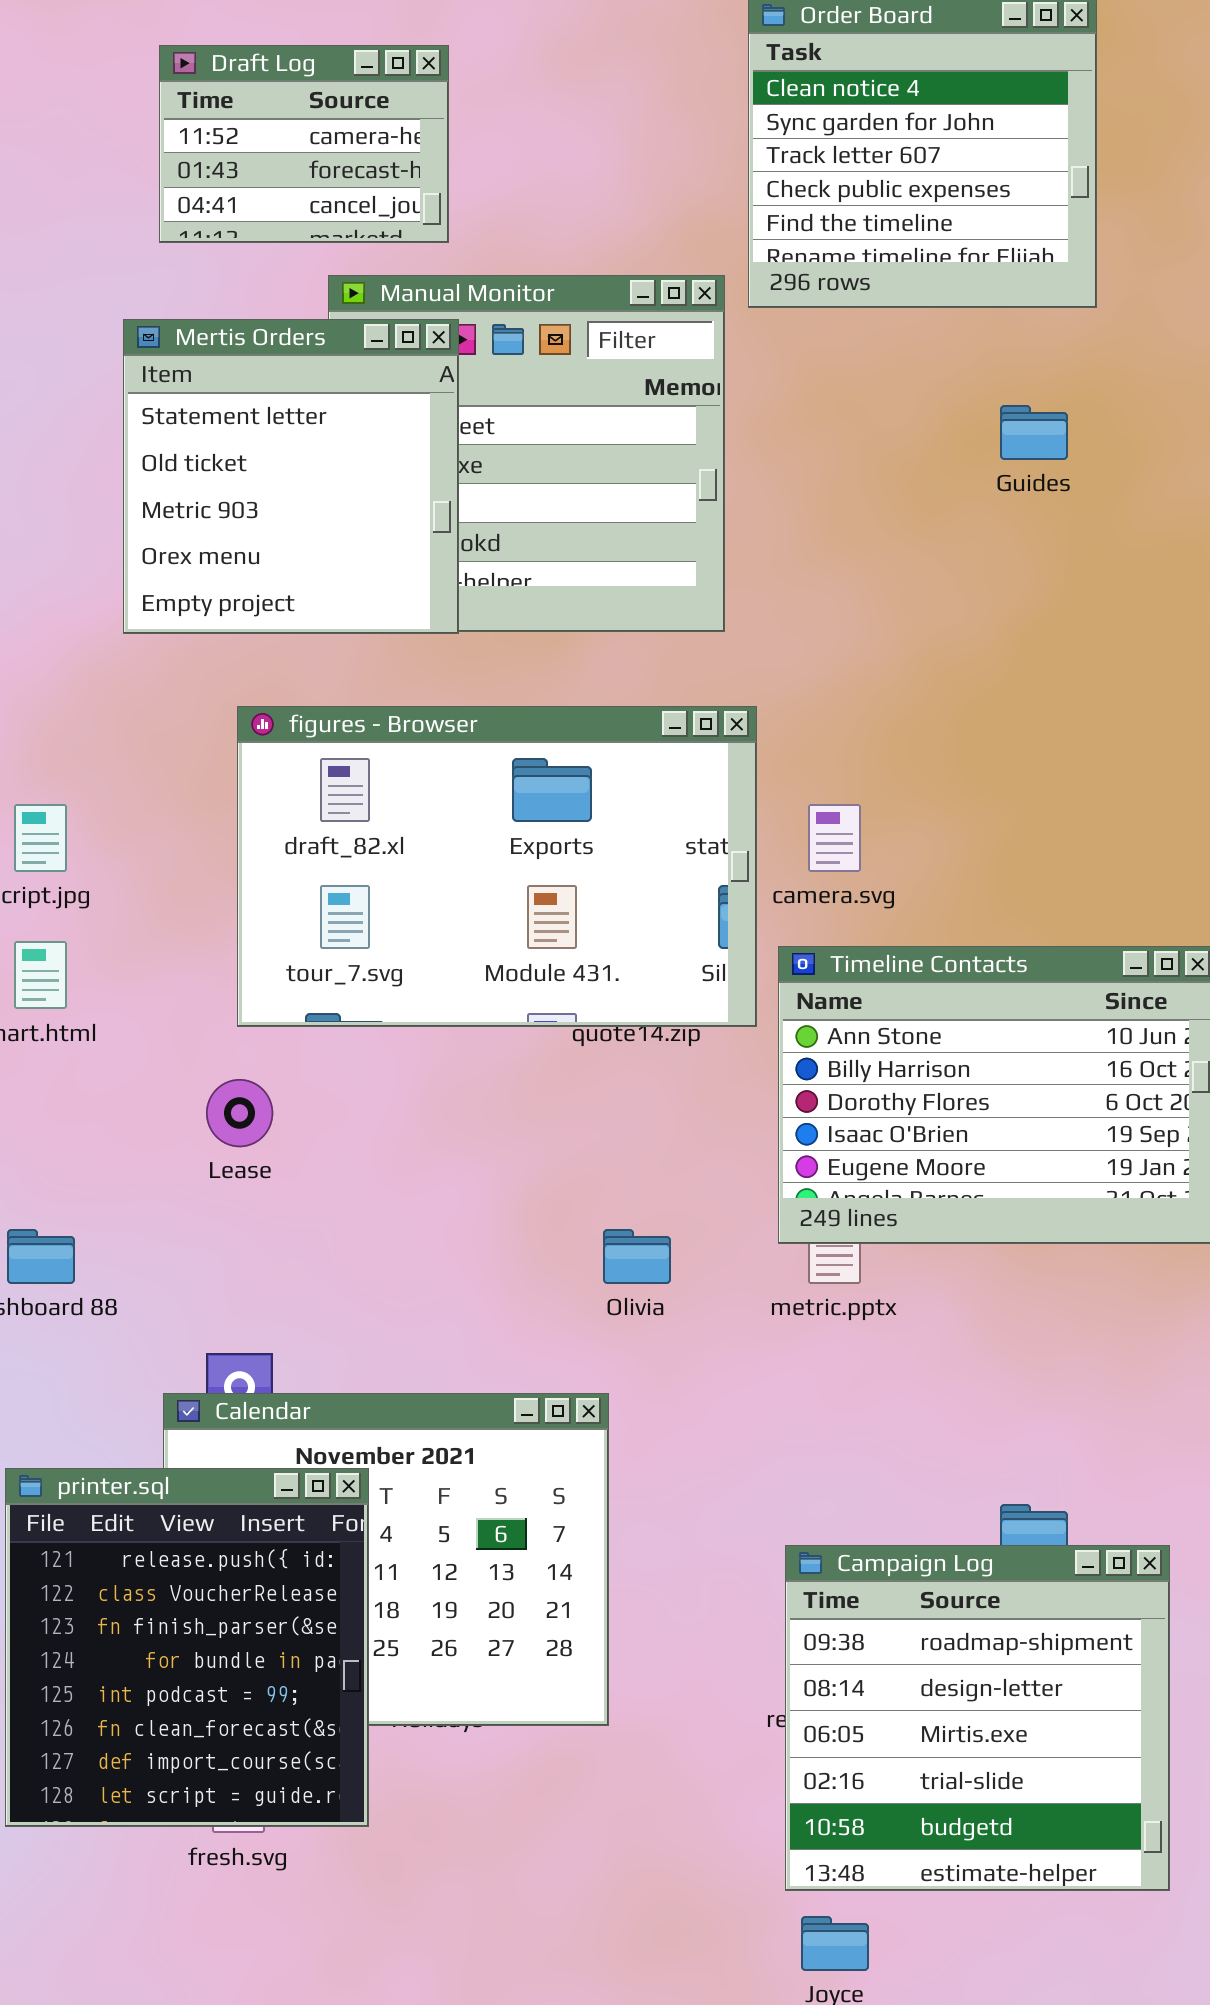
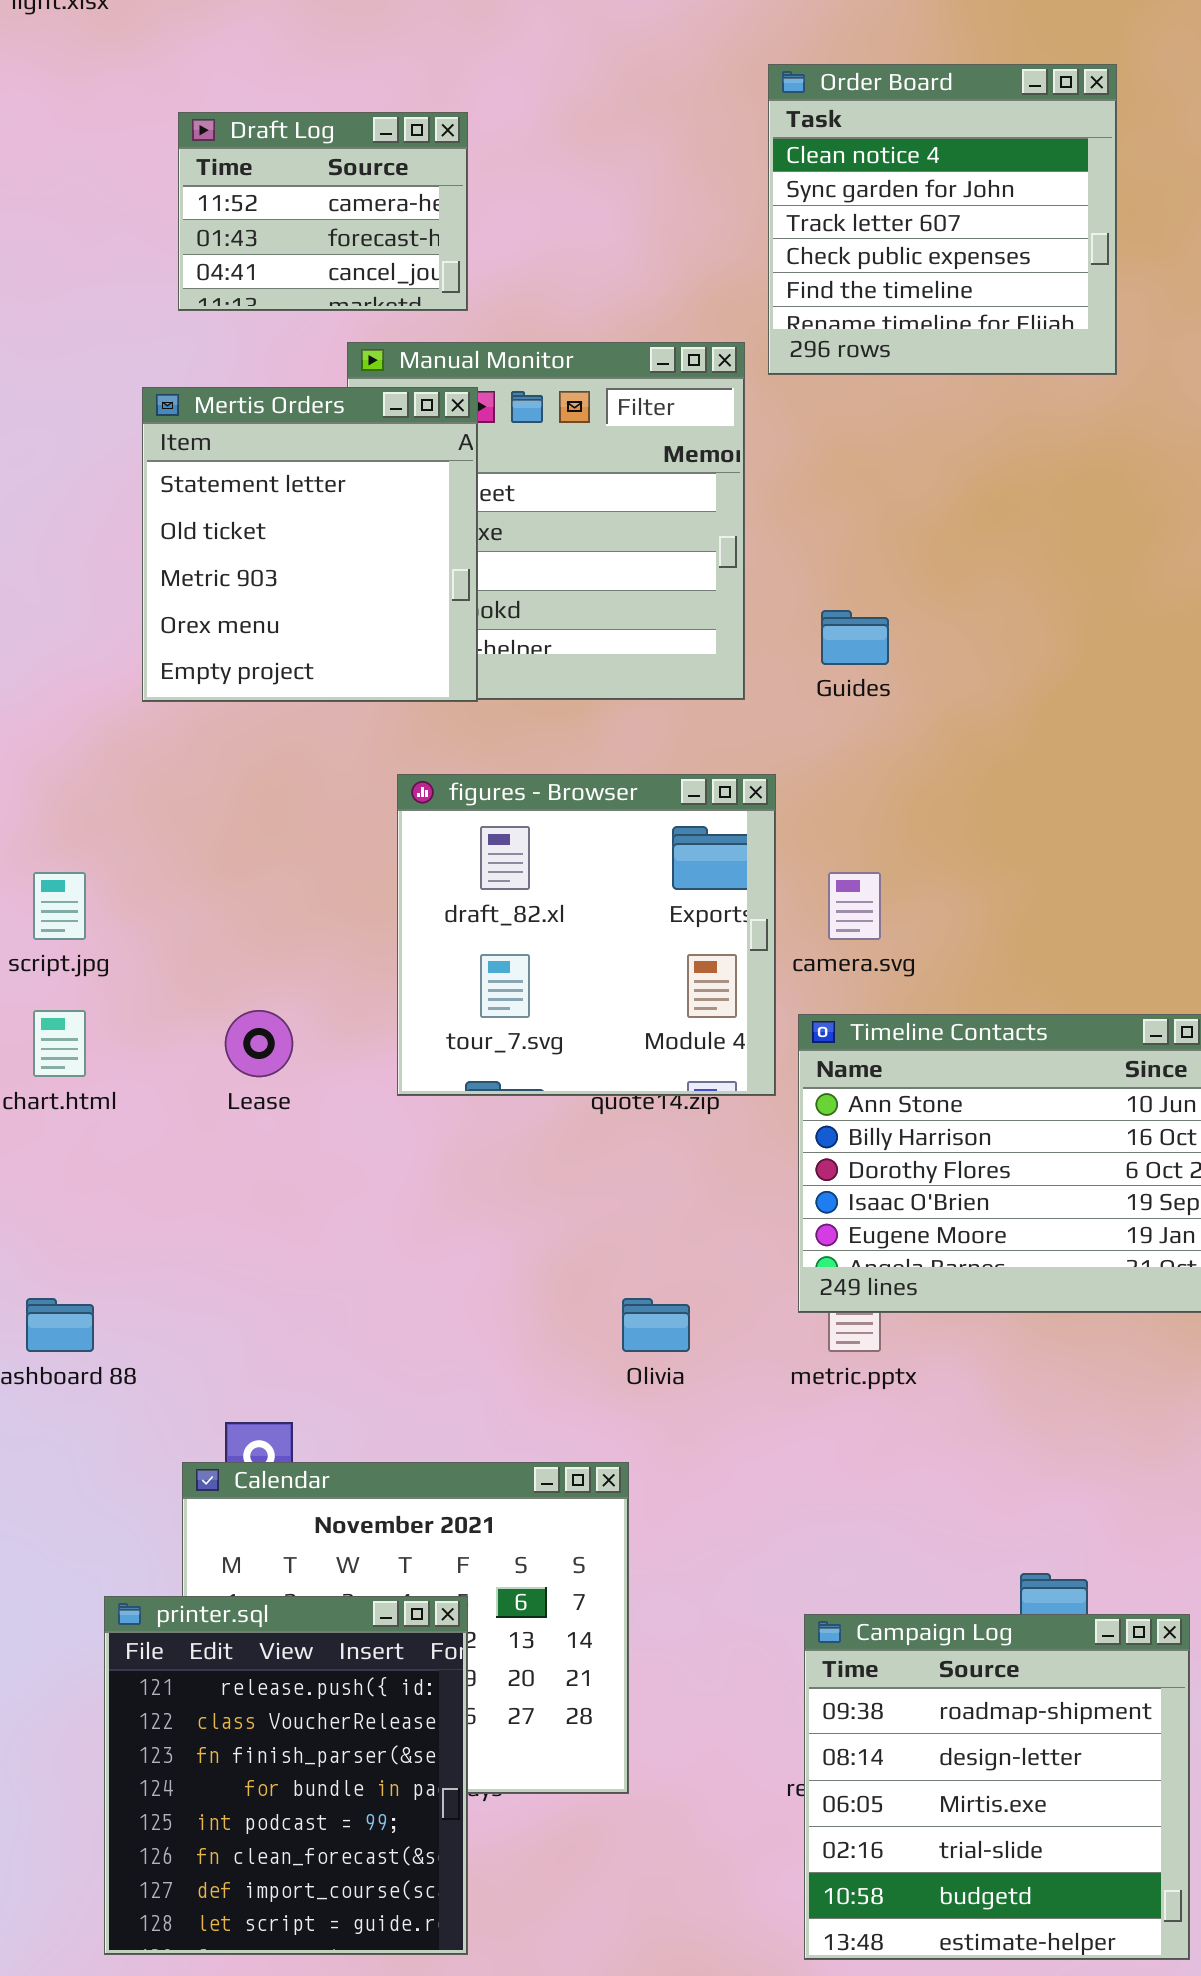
Guides: [1000,405,1068,460] -> [821,610,889,665], moved
figures - Browser: [237,706,757,1027] -> [397,774,776,1096], resized
Lease: [206,1079,273,1147] -> [225,1010,293,1077], moved
printer.sql: [5,1468,369,1827] -> [104,1596,468,1955], moved

